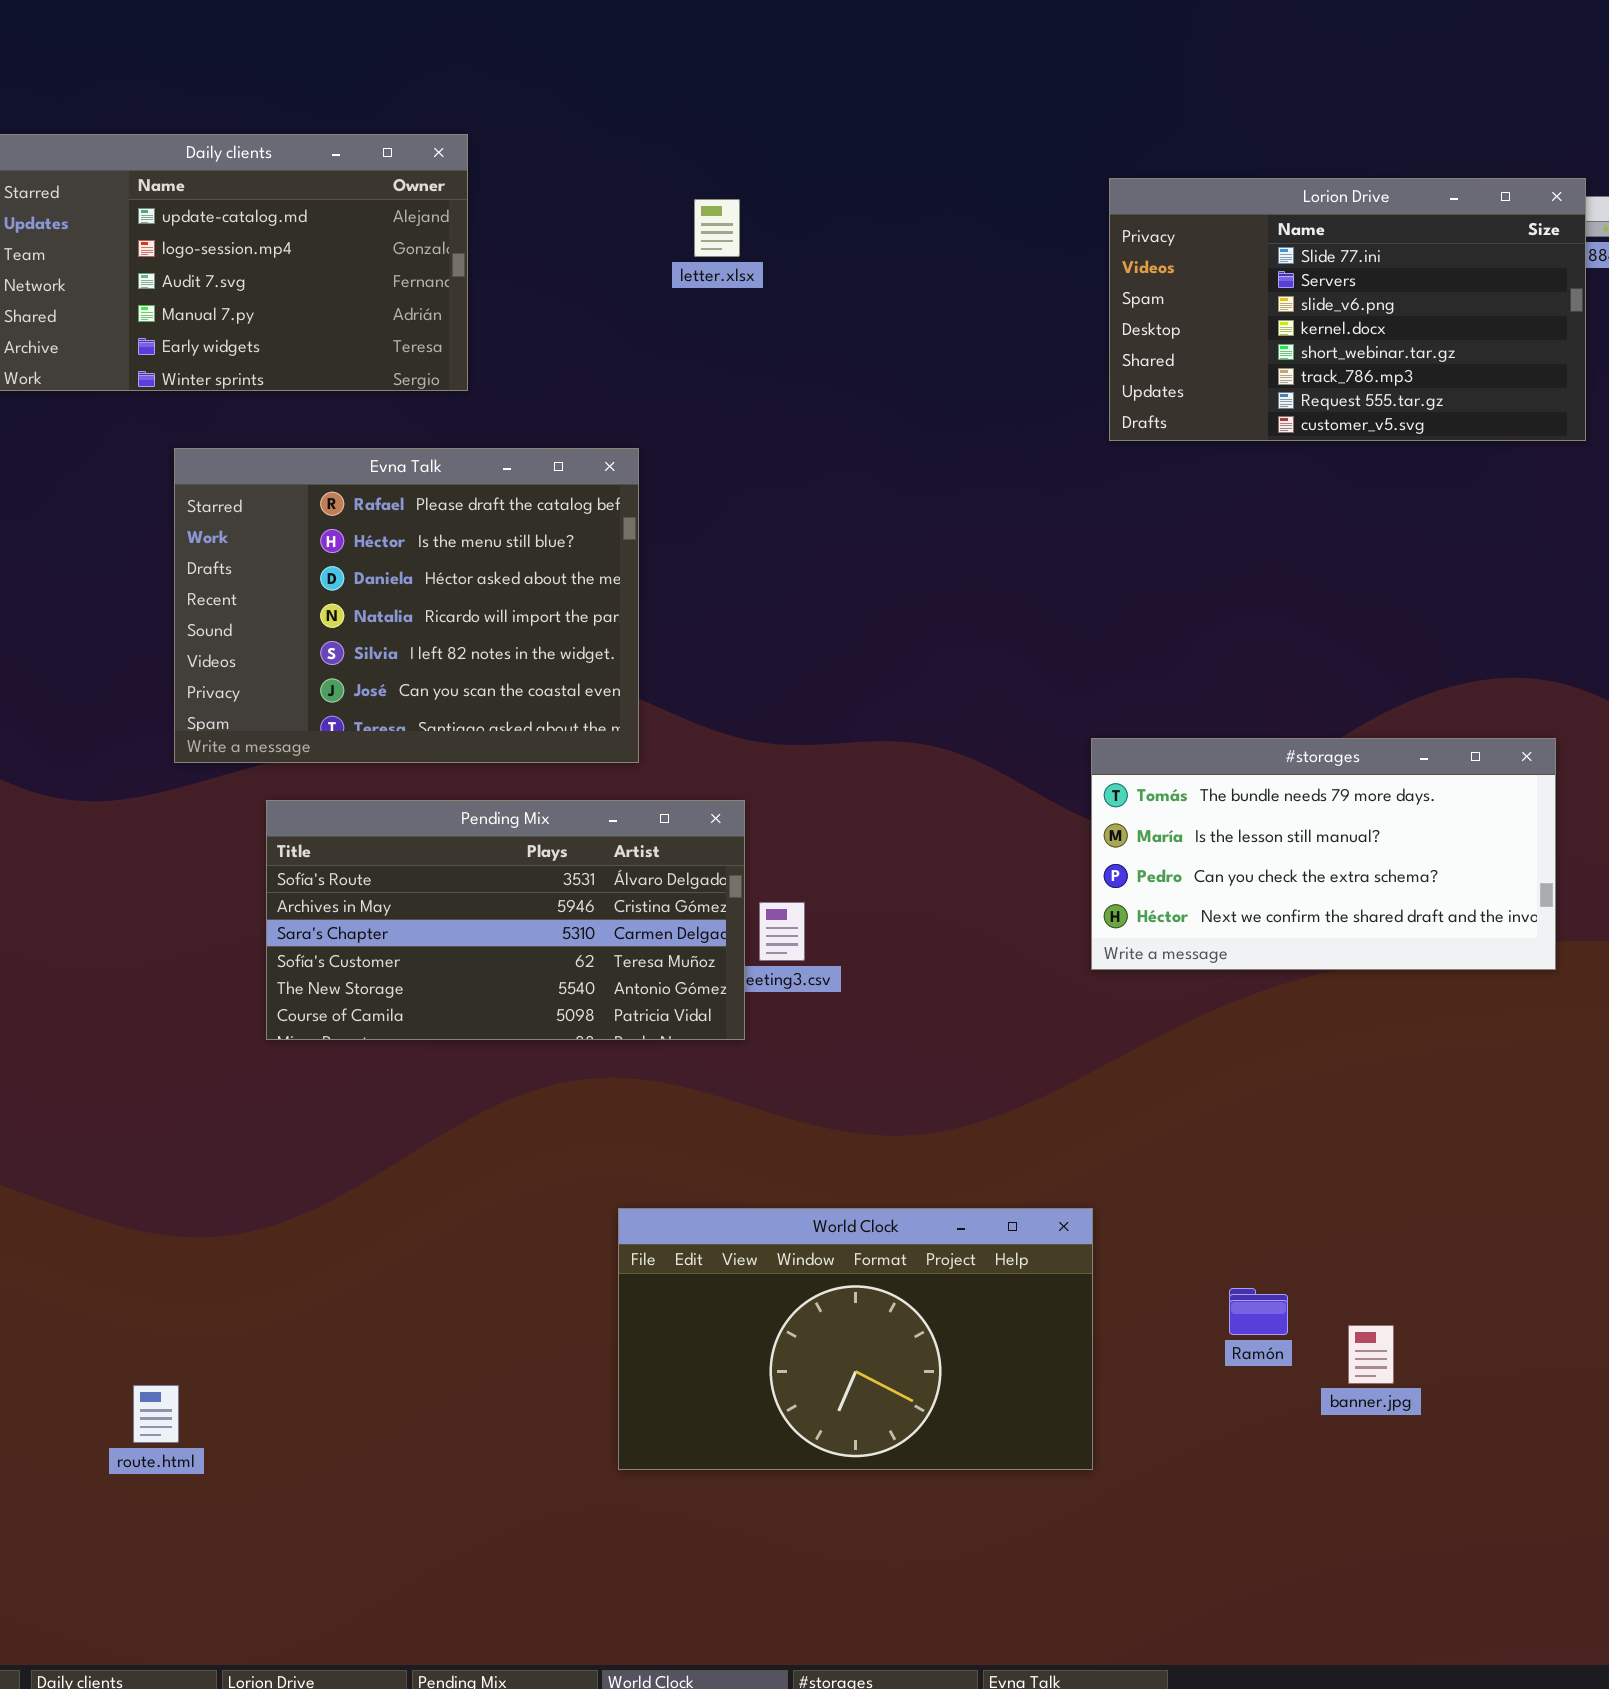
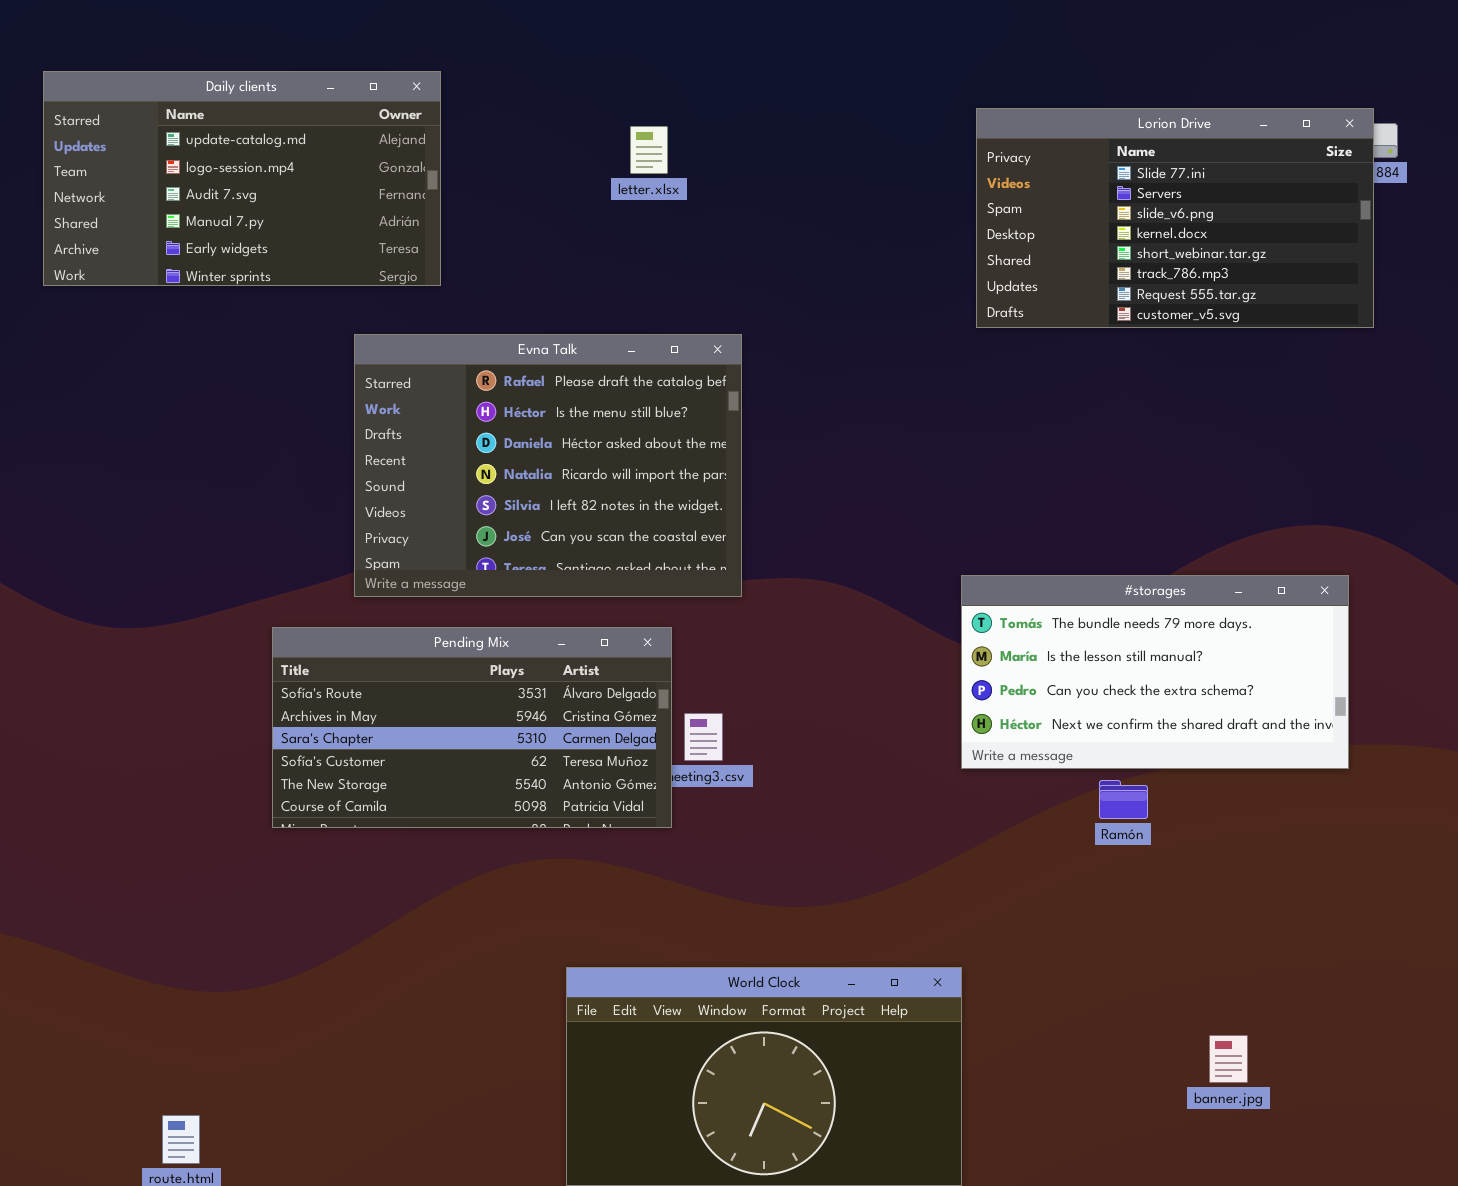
Evna Talk: [174,448,639,763] -> [354,334,742,597], moved
Ramón: [1229,1288,1288,1335] -> [1099,780,1148,819], moved
banner.jpg: [1348,1325,1394,1384] -> [1209,1035,1248,1083], moved

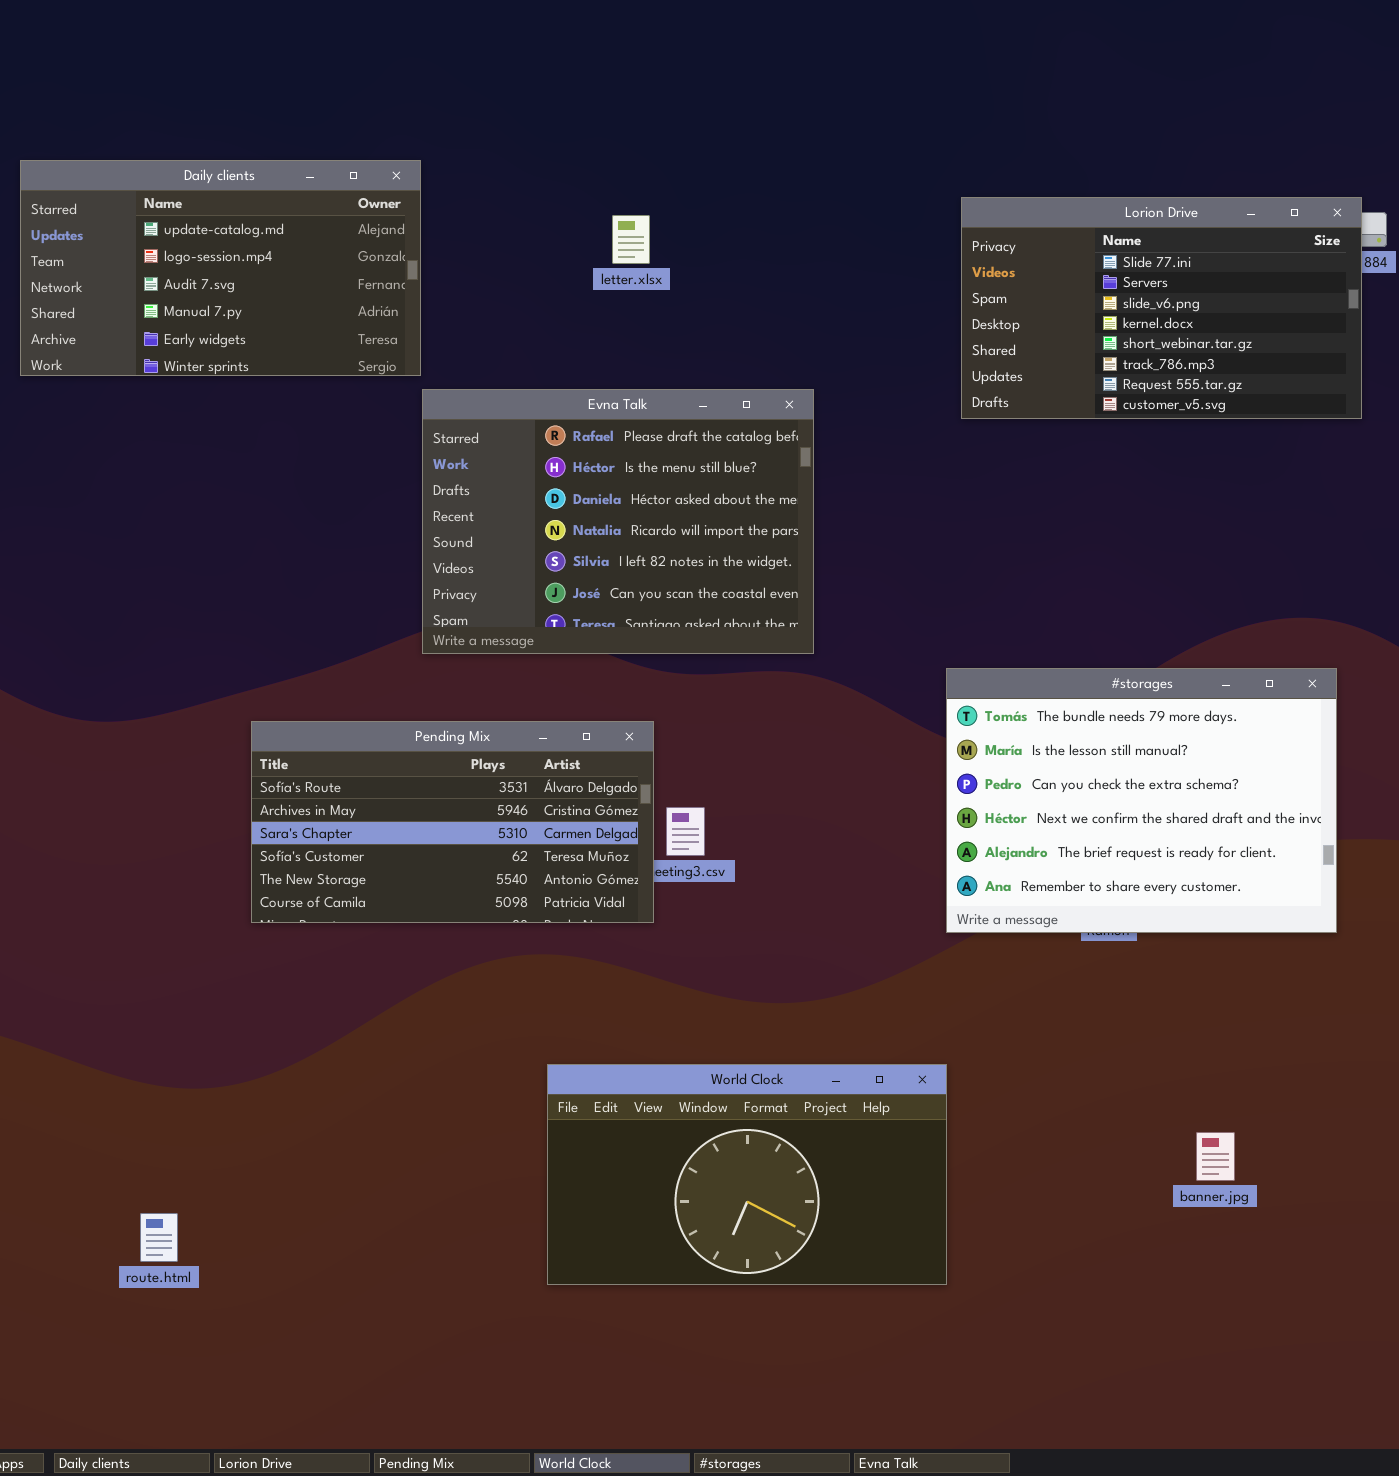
Evna Talk: [354,334,742,597] -> [422,389,814,654], moved
#storages: [961,575,1349,769] -> [946,668,1337,933], resized

